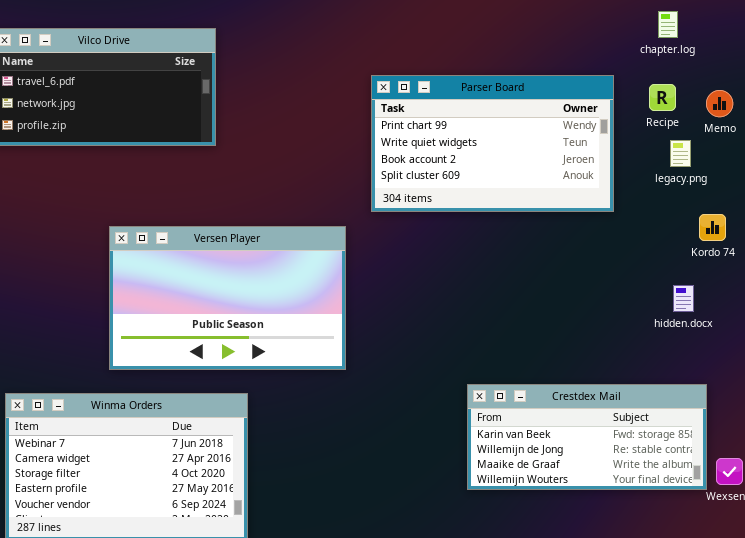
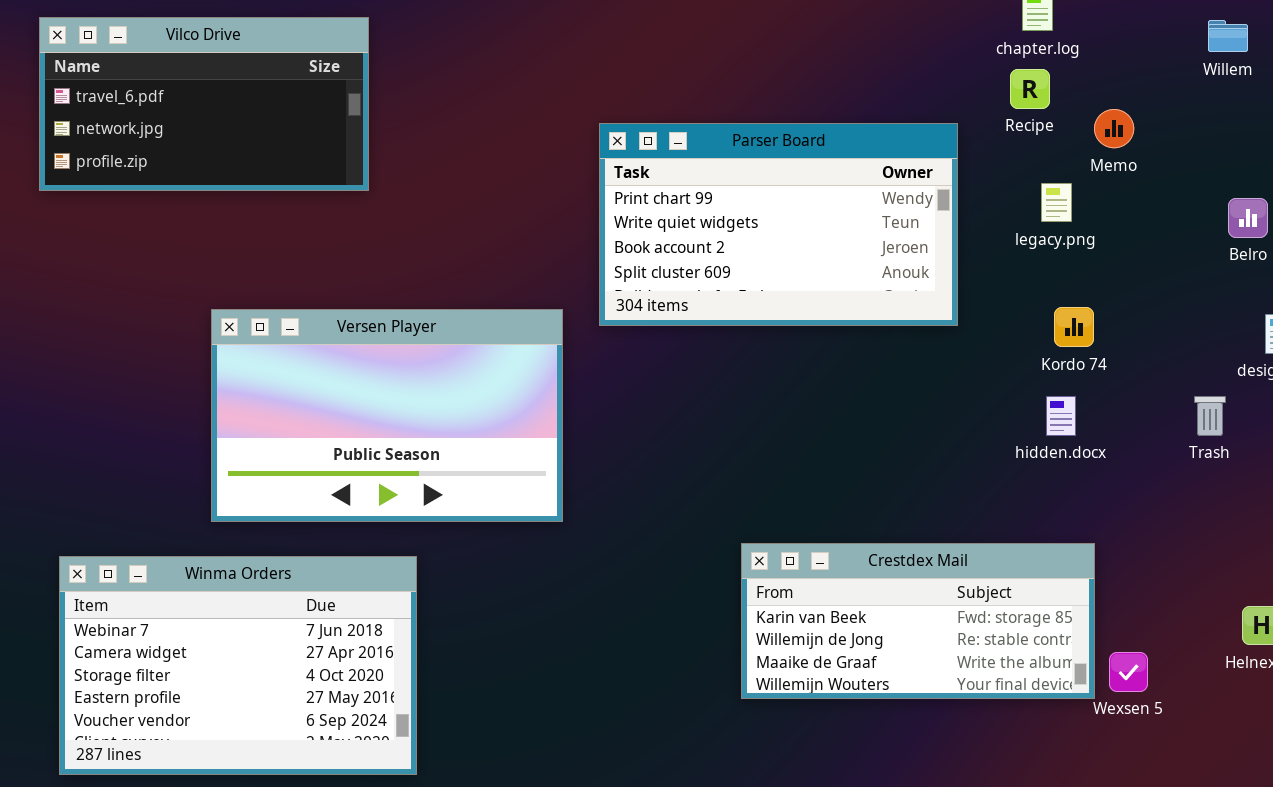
Parser Board: [371,75,614,212] -> [599,123,958,326], moved
Recipe: [649,84,676,111] -> [1010,69,1050,109], moved
Kordo 74: [699,214,726,241] -> [1054,307,1094,347], moved

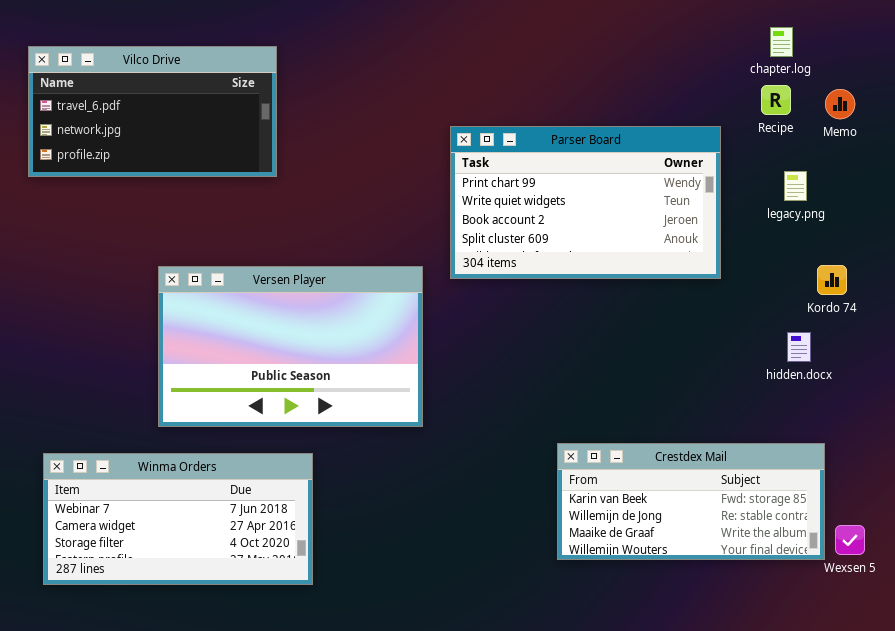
Memo: [1094,109,1134,148] -> [825,89,855,119], moved
Kordo 74: [1054,307,1094,347] -> [817,265,847,295], moved
Winma Orders: [59,556,417,775] -> [43,453,313,585], resized

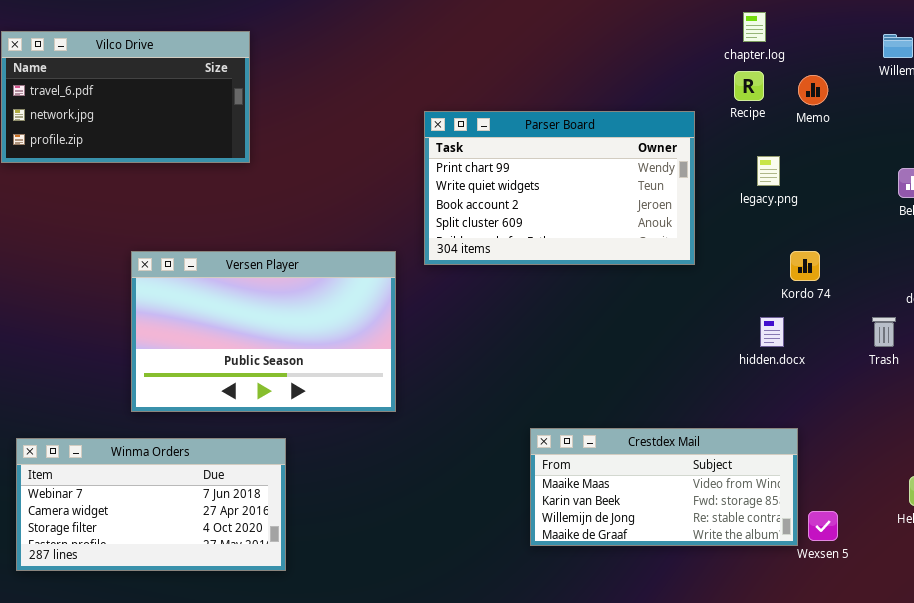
Crestdex Mail: [557,443,825,560] -> [530,428,798,546], scrolled up 1 row

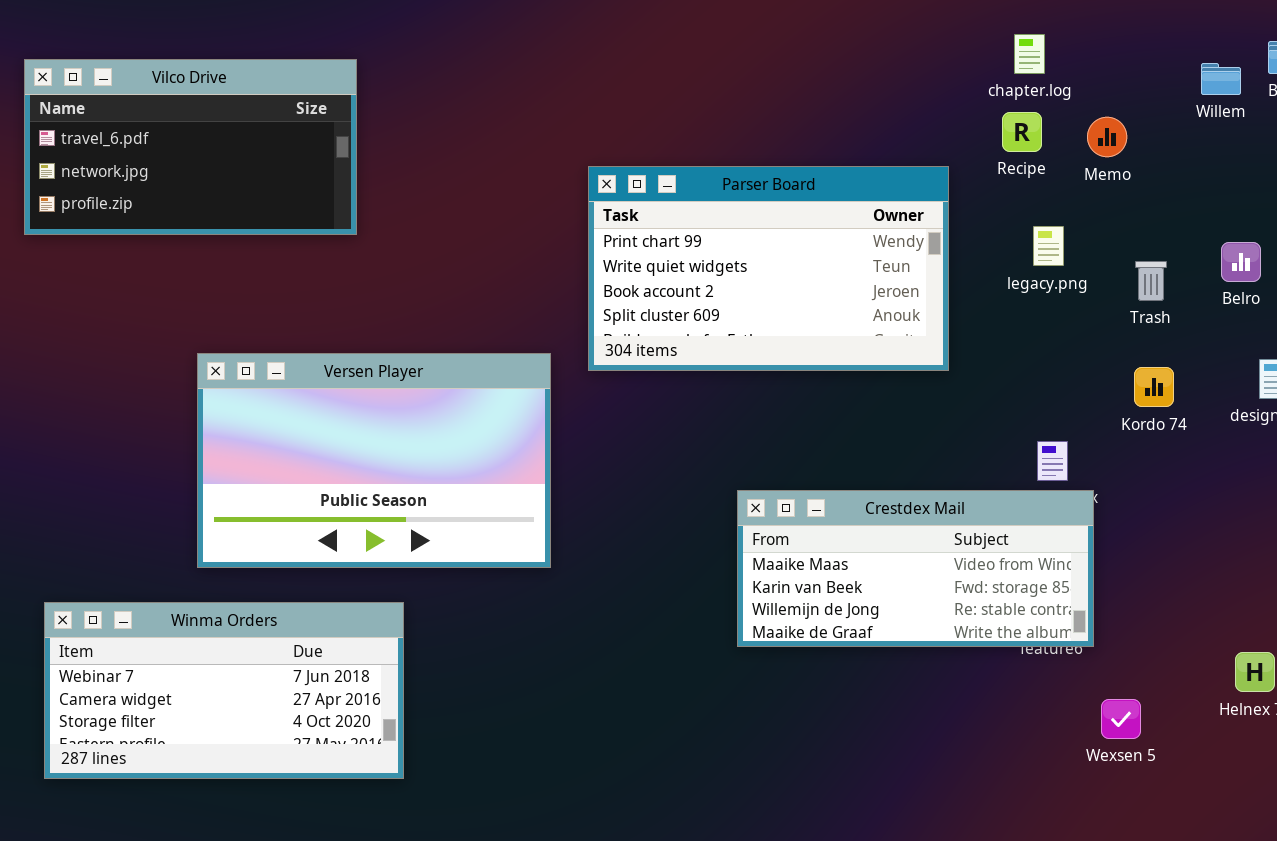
Kordo 74: [790,251,820,281] -> [1134,367,1174,407], moved
Trash: [872,317,896,347] -> [1135,261,1167,301], moved
Crestdex Mail: [530,428,798,546] -> [737,490,1094,647], moved

